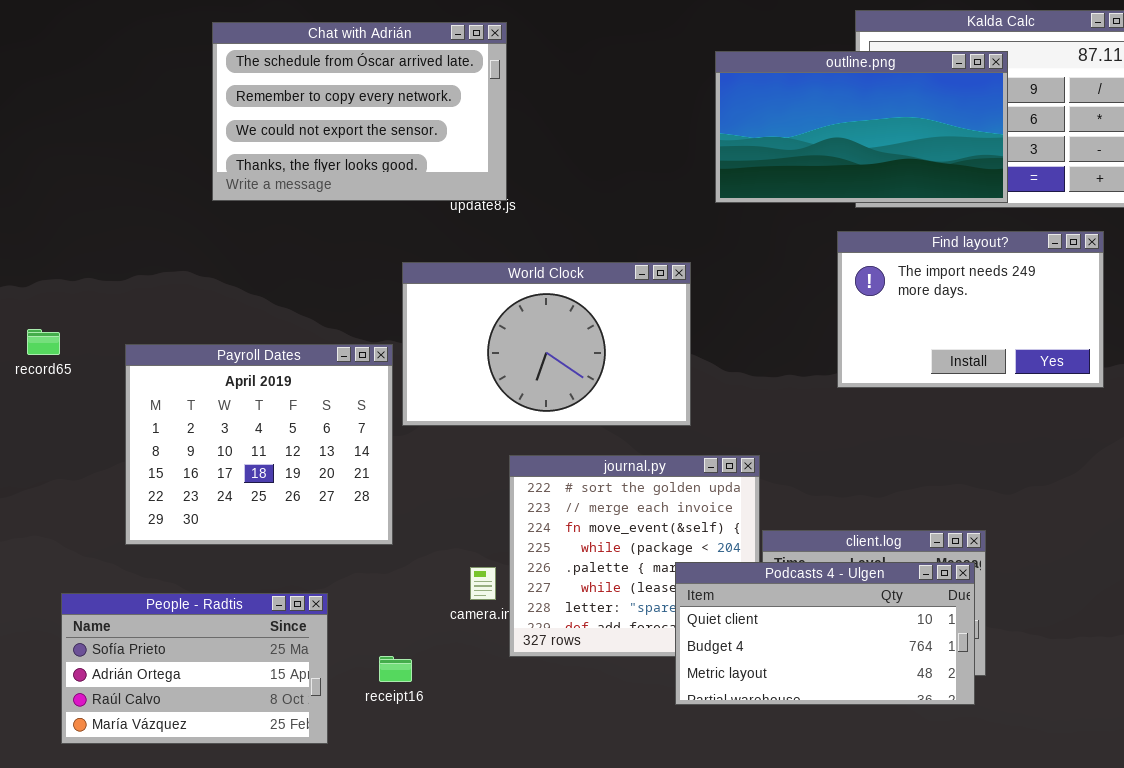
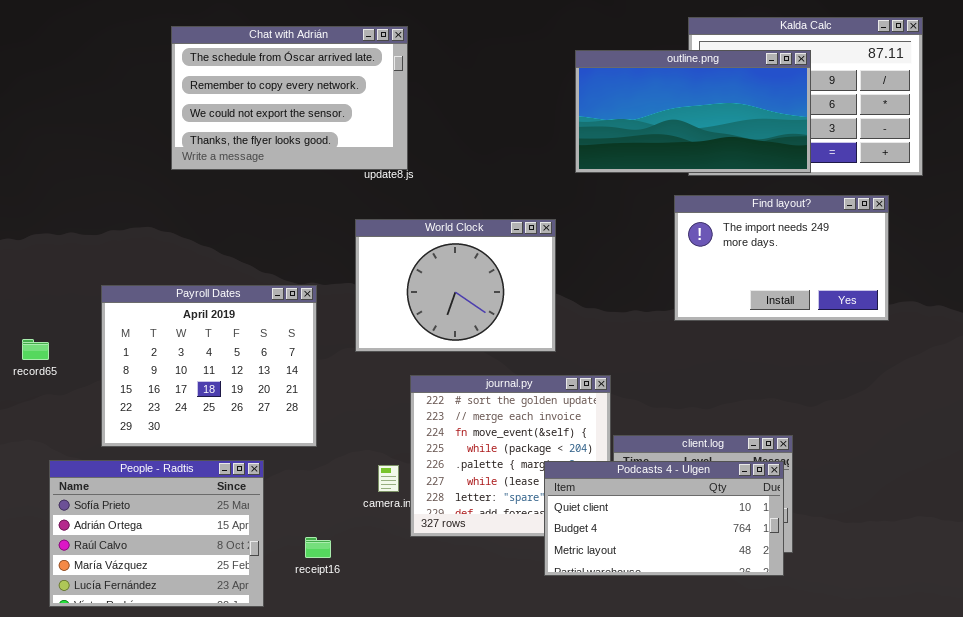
World Clock: [402,262,691,426] -> [355,219,556,352], resized
record65: [27,329,60,355] -> [22,339,49,360], moved
People - Radtis: [61,593,328,744] -> [49,460,264,607], resized

